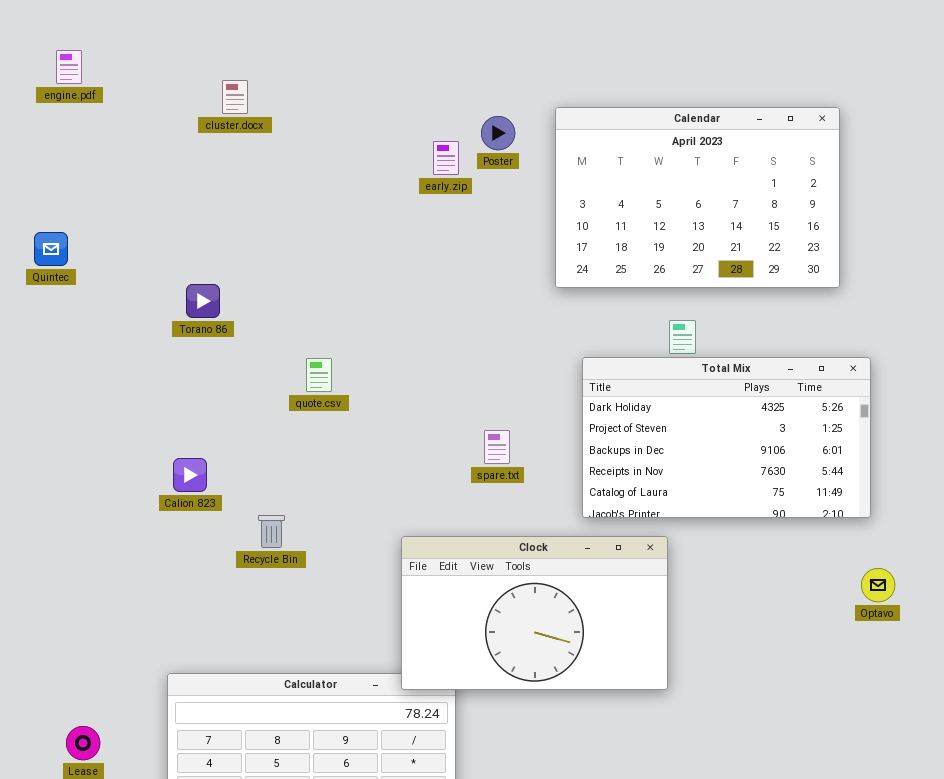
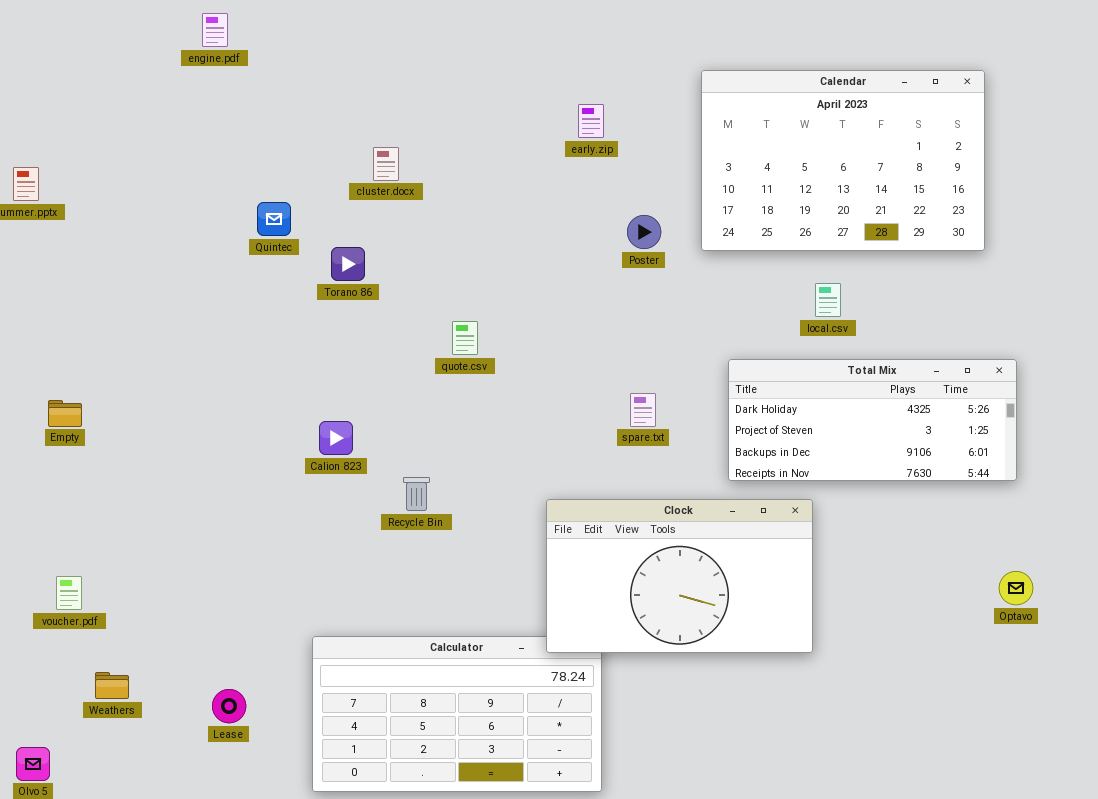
cluster.docx: [222,80,248,114] -> [373,147,399,181], moved
Poster: [481,116,515,150] -> [627,215,661,249], moved
Quintec: [34,232,68,266] -> [257,202,291,236], moved
Total Mix: [582,357,871,518] -> [728,359,1017,481], resized
Optavo: [861,568,895,602] -> [999,571,1033,605], moved

